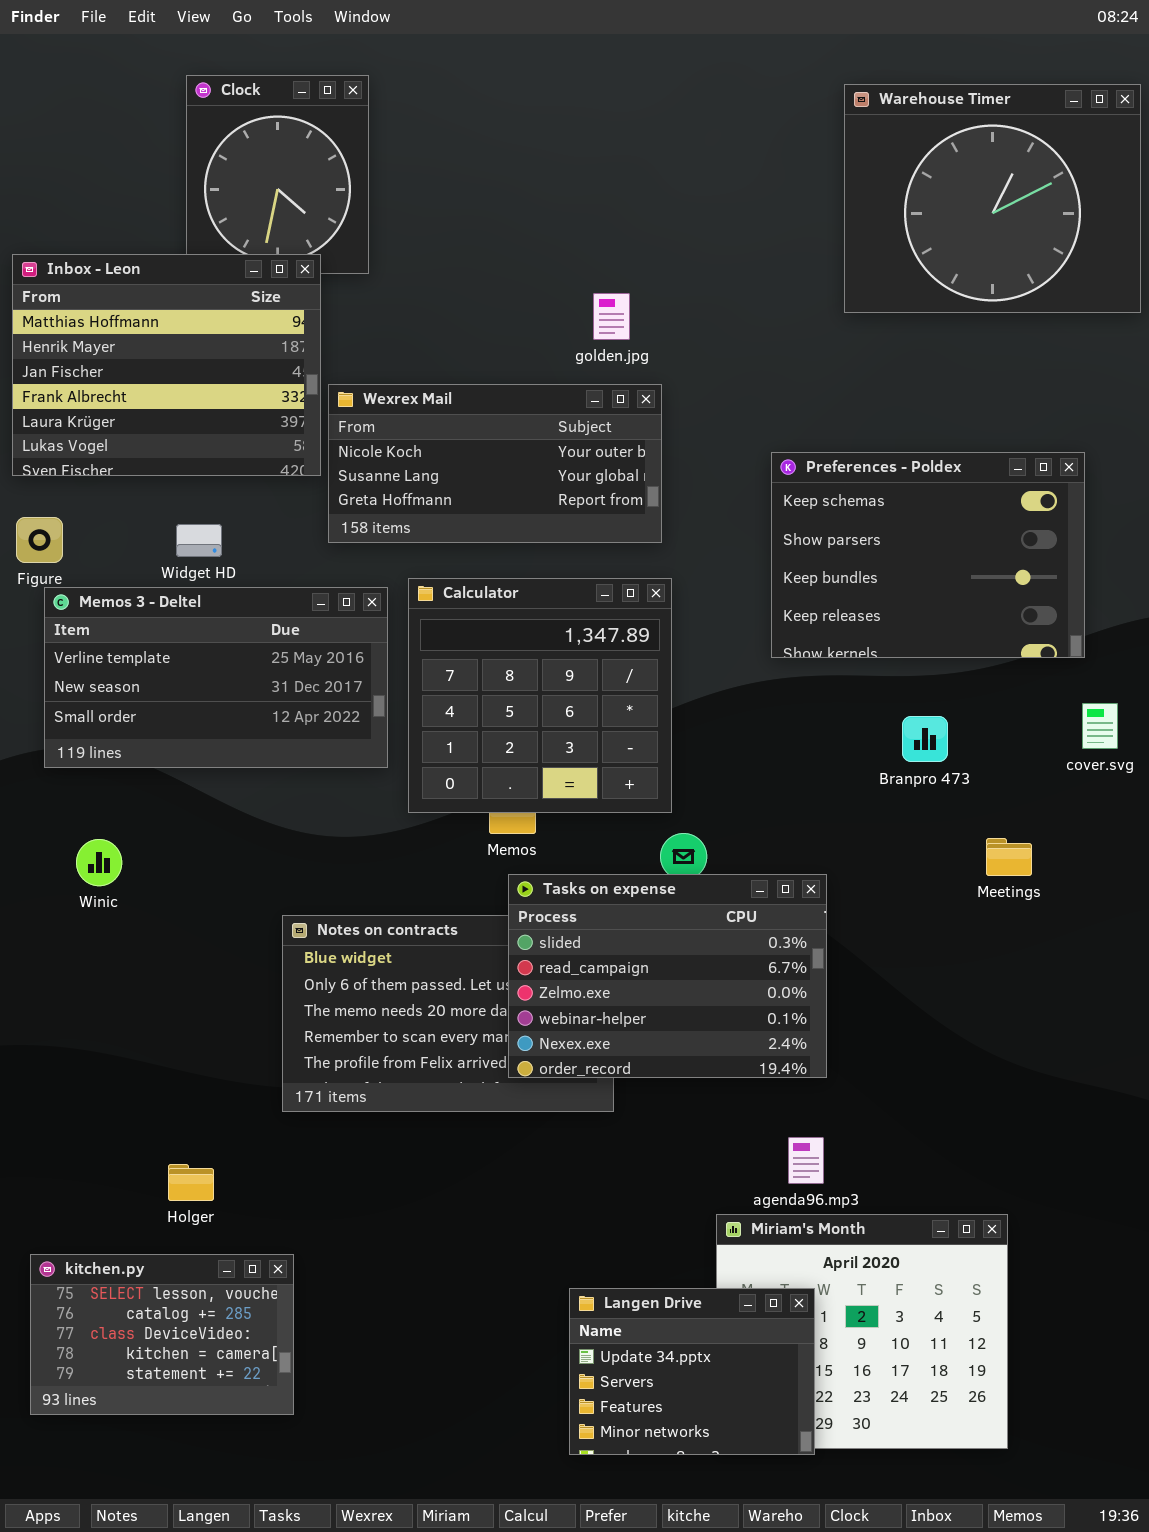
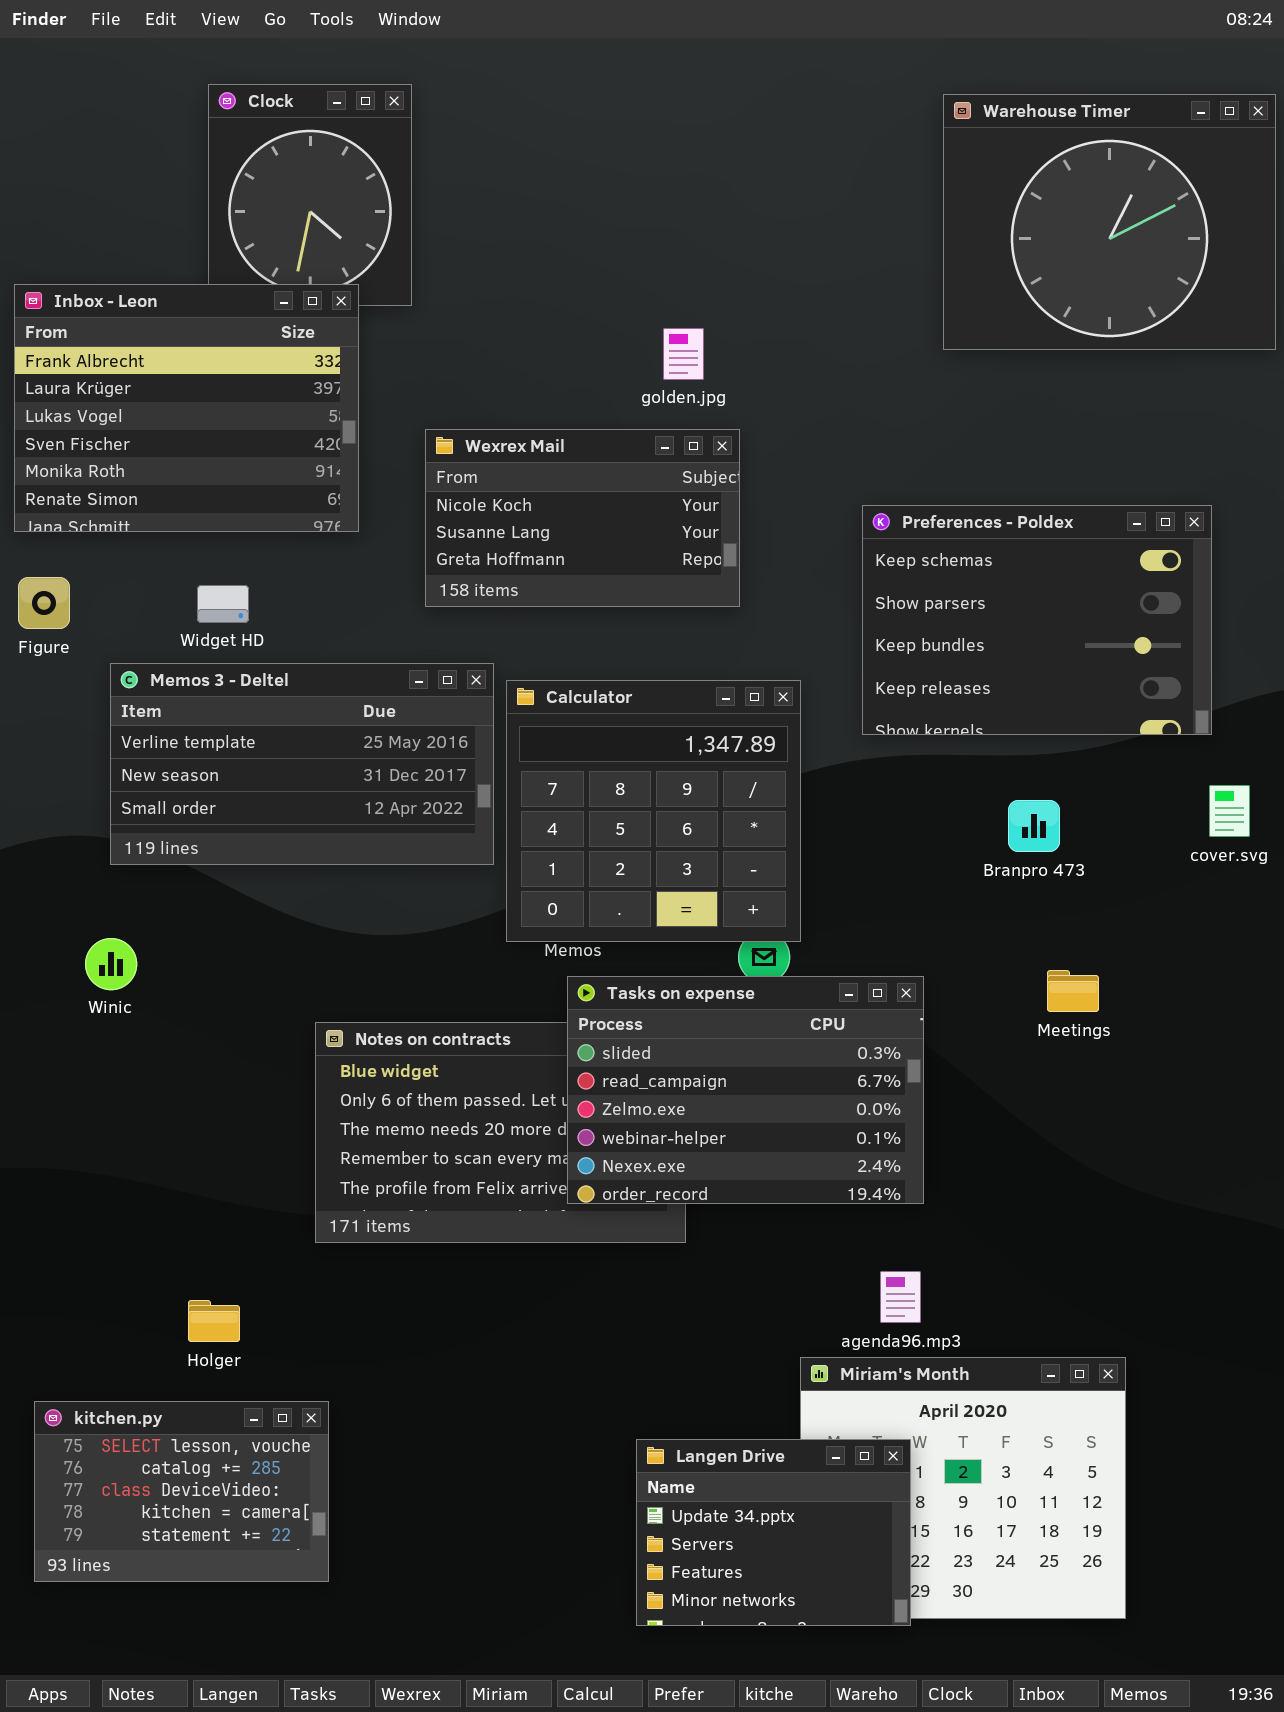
Inbox - Leon: [12,254,321,476] -> [14,284,359,532], scrolled down 3 rows
Wexrex Mail: [328,384,662,543] -> [425,429,740,607], resized
Calculator: [408,578,672,813] -> [506,680,801,942], moved
Memos 3 - Deltel: [44,587,388,768] -> [110,663,494,865], moved
Meetings: [986,838,1032,876] -> [1047,970,1099,1012], moved

